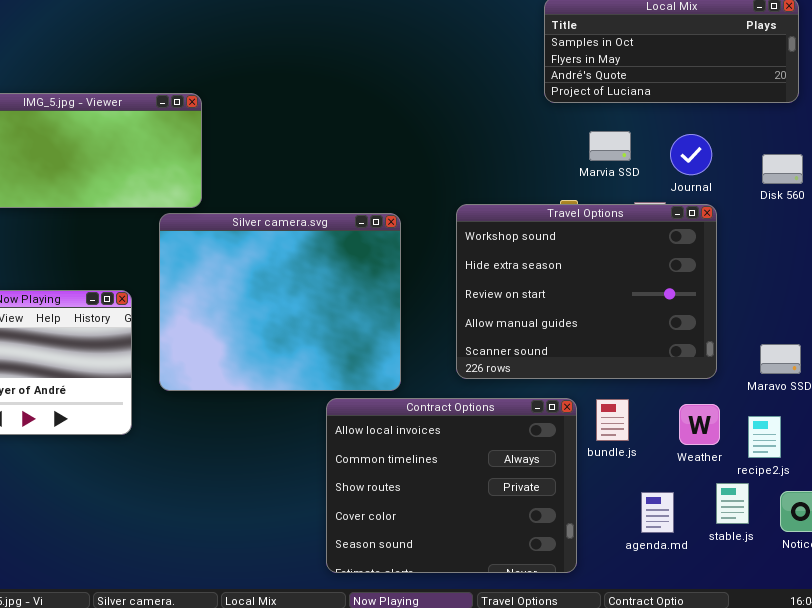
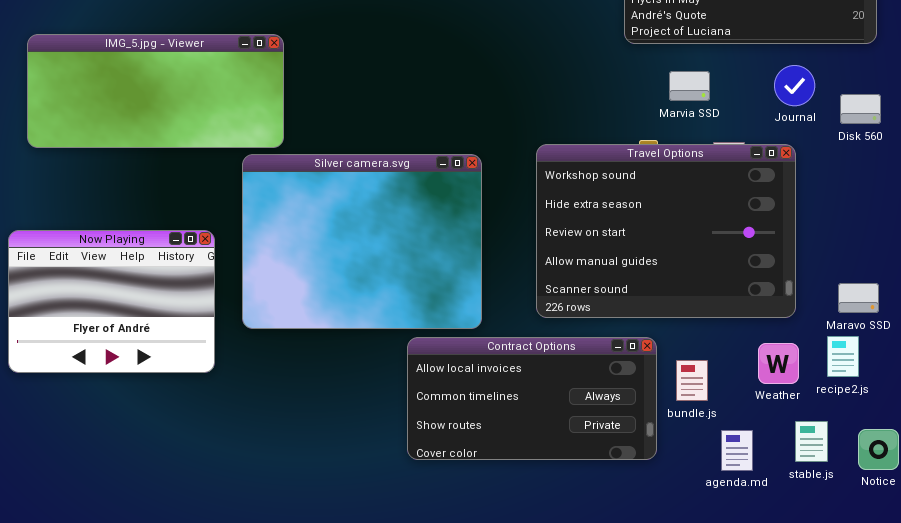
Journal: [670,134,712,175] -> [774,65,815,106], moved
Contract Options: [326,398,577,573] -> [407,337,657,460], resized
bundle.js: [596,399,629,441] -> [676,360,708,401], moved
recipe2.js: [748,416,781,458] -> [827,336,859,377], moved

